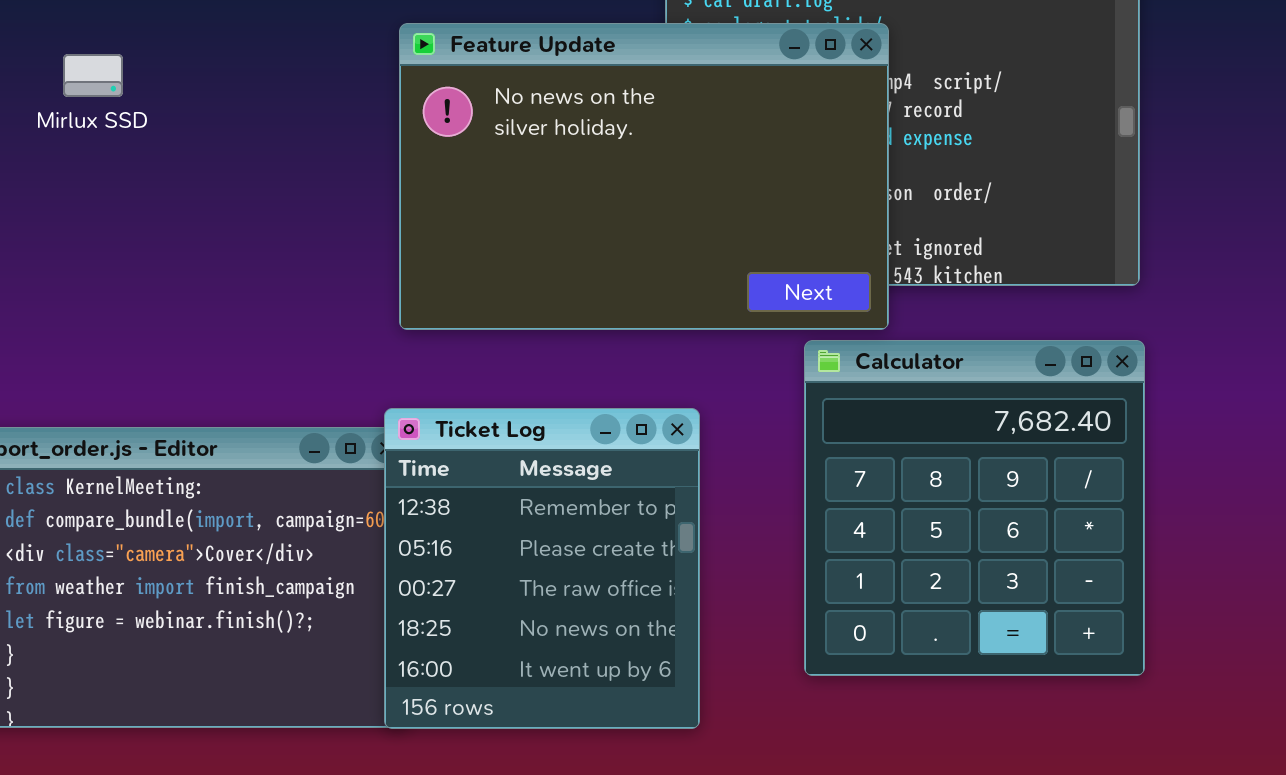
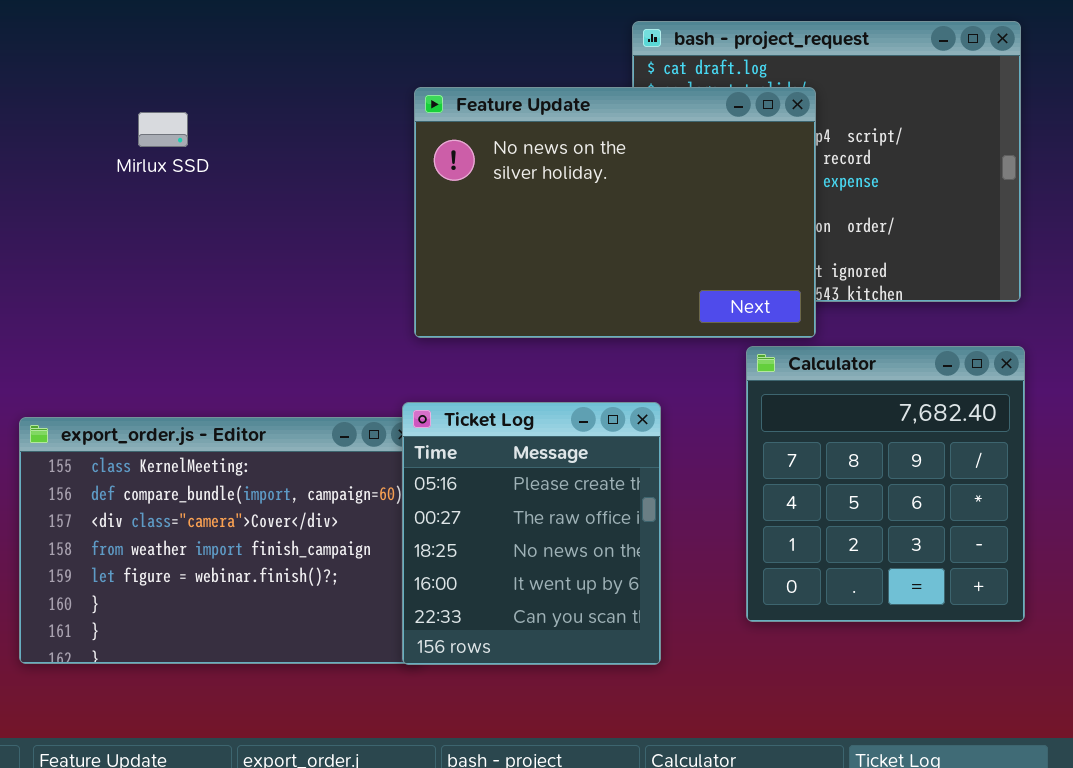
Ticket Log: [384,408,700,729] -> [402,402,661,665], scrolled down 1 row

